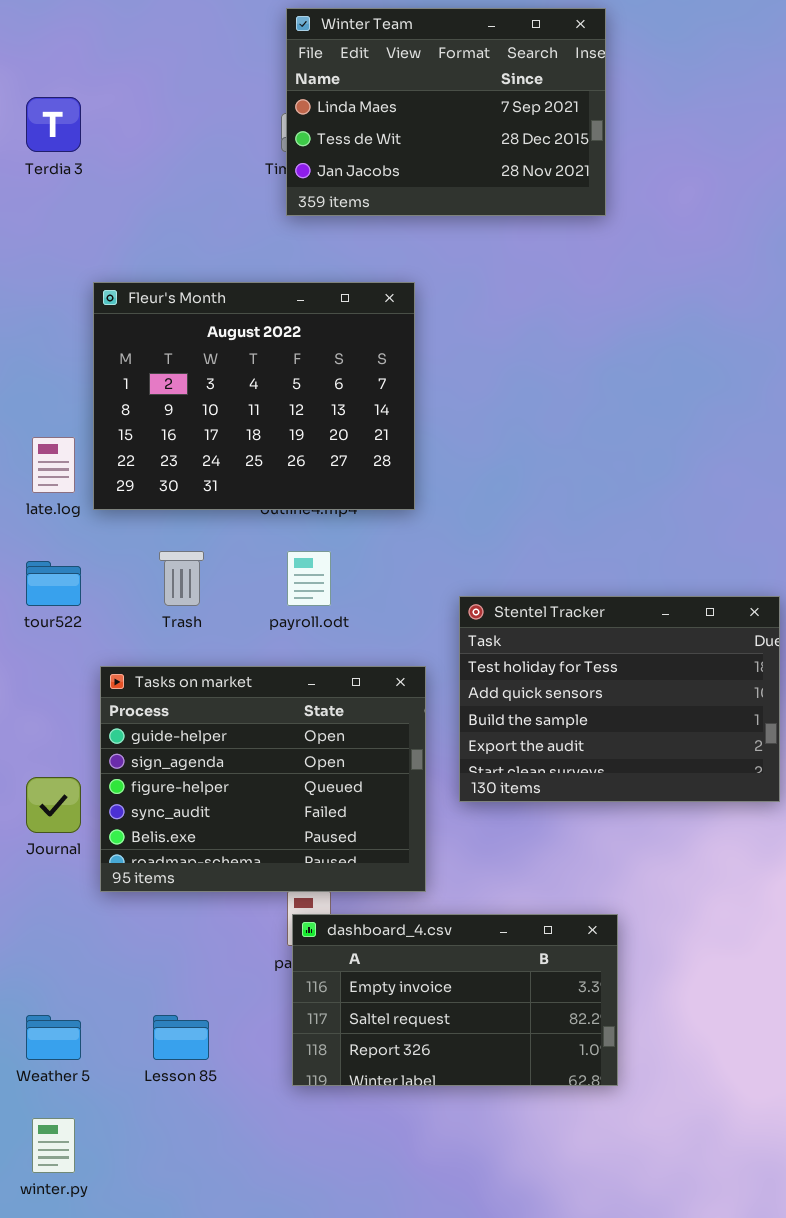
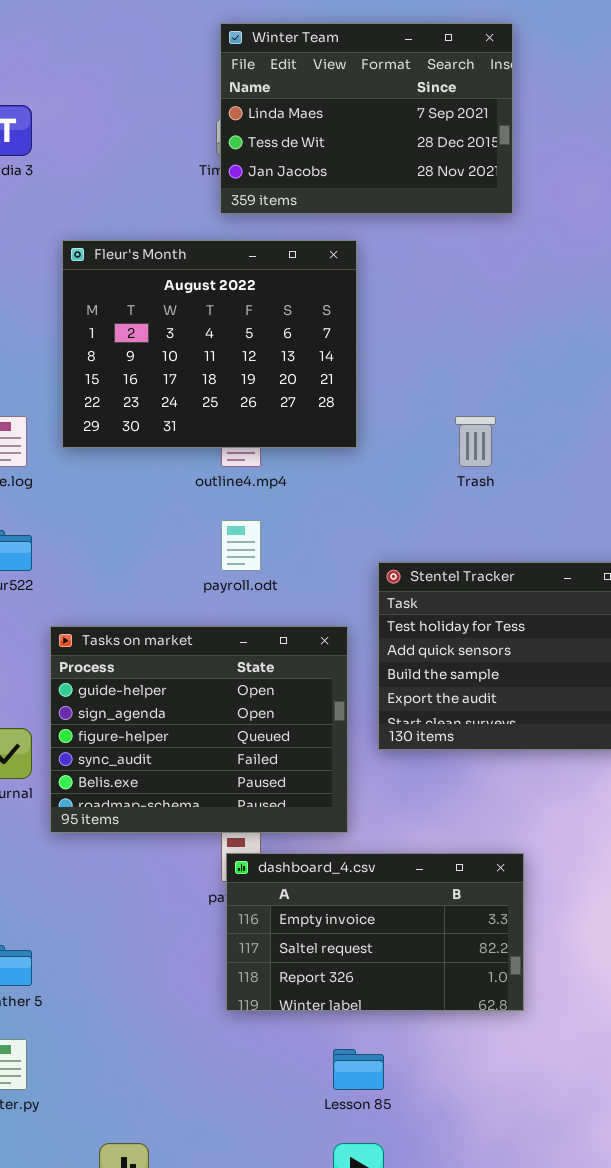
Fleur's Month: [93,282,415,510] -> [62,240,357,448], moved
Trash: [159,551,204,606] -> [455,416,496,467], moved
Lesson 85: [153,1015,209,1060] -> [333,1049,384,1090], moved

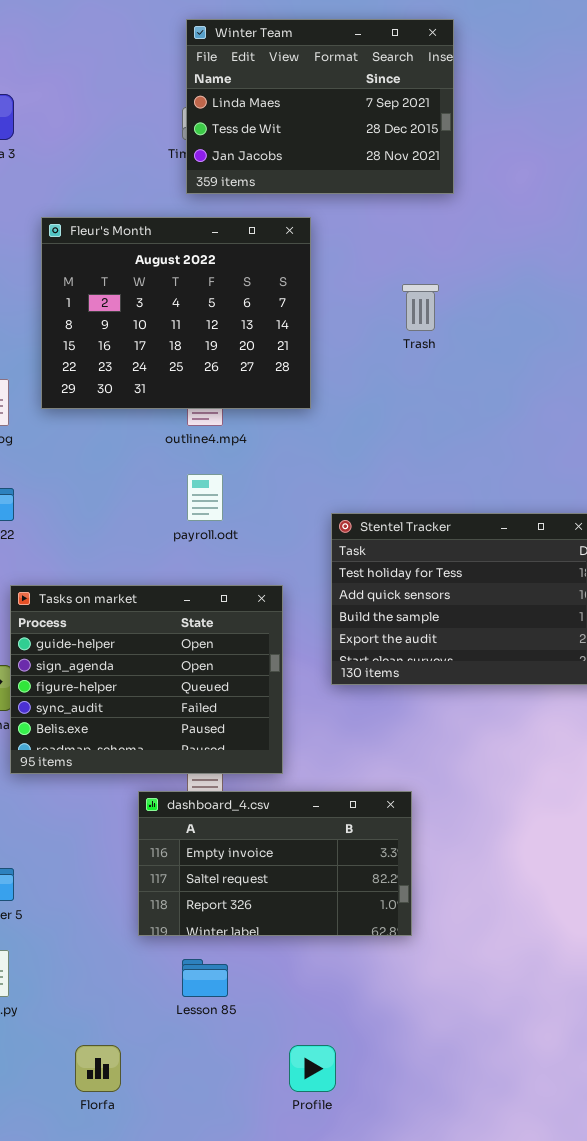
Trash: [455,416,496,467] -> [402,284,439,331], moved
Tasks on market: [50,626,348,833] -> [10,585,283,774], moved
dashboard_4.csv: [226,853,524,1011] -> [138,791,412,936], moved
Lesson 85: [333,1049,384,1090] -> [182,959,228,997], moved

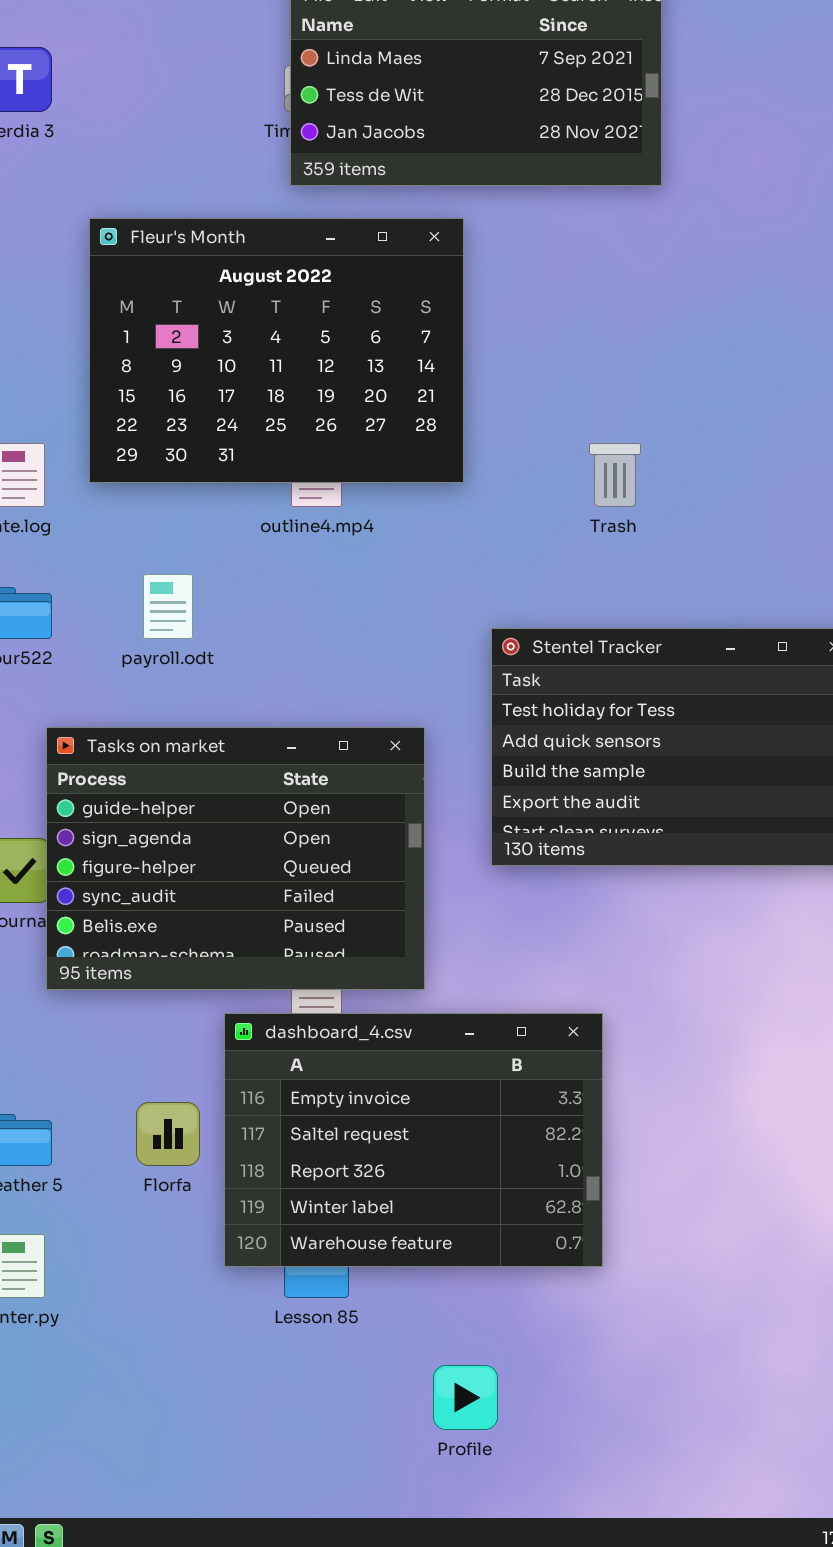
Trash: [402,284,439,331] -> [589,443,641,507], moved
payroll.odt: [187,474,223,521] -> [143,574,193,639], moved
dashboard_4.csv: [138,791,412,936] -> [224,1013,603,1267], resized
Florfa: [75,1045,121,1092] -> [136,1102,200,1166], moved

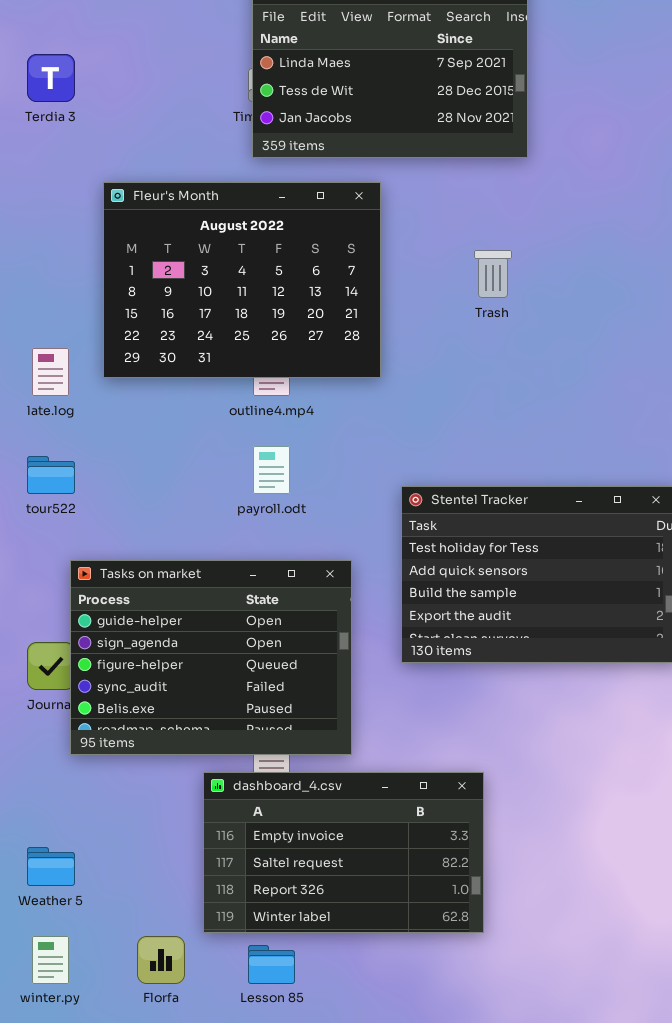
Trash: [589,443,641,507] -> [474,250,512,298], moved
payroll.odt: [143,574,193,639] -> [253,446,290,494], moved
dashboard_4.csv: [224,1013,603,1267] -> [203,772,484,933], resized
Florfa: [136,1102,200,1166] -> [137,936,185,984], moved

